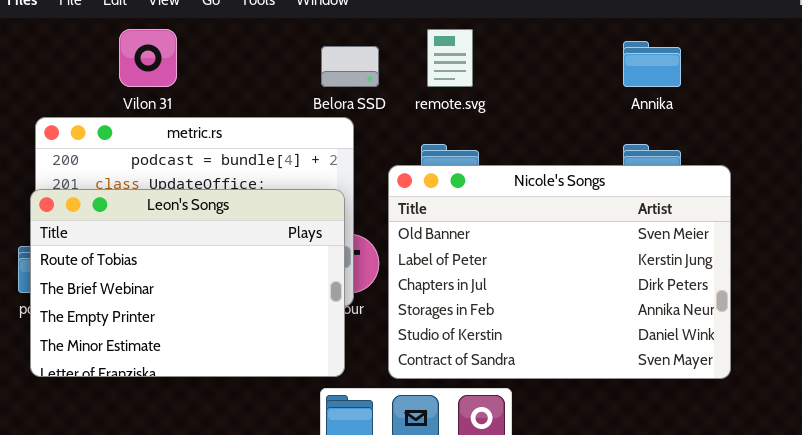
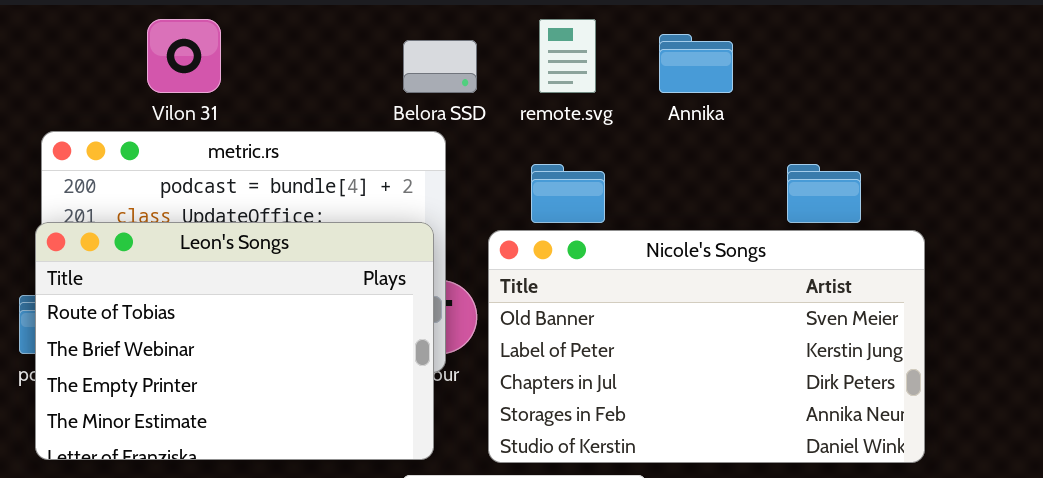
Annika: [623,41,681,87] -> [659,34,733,93], moved
Nicole's Songs: [388,165,731,379] -> [488,230,925,463], resized

